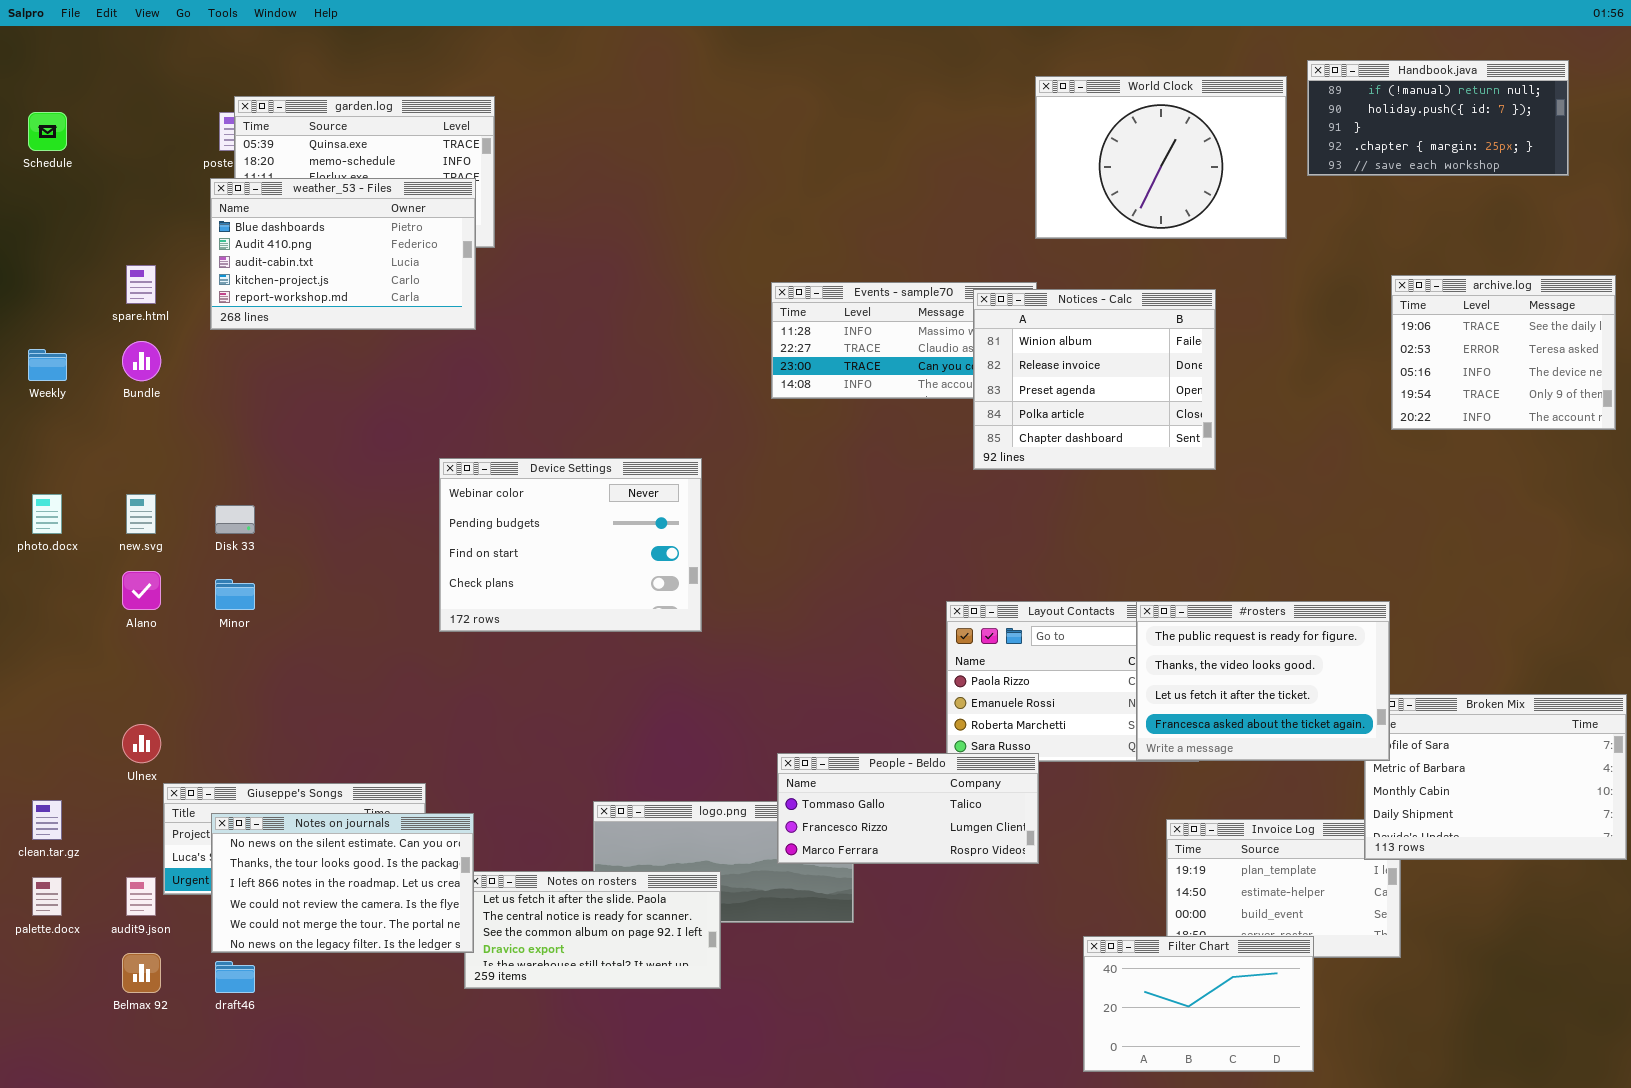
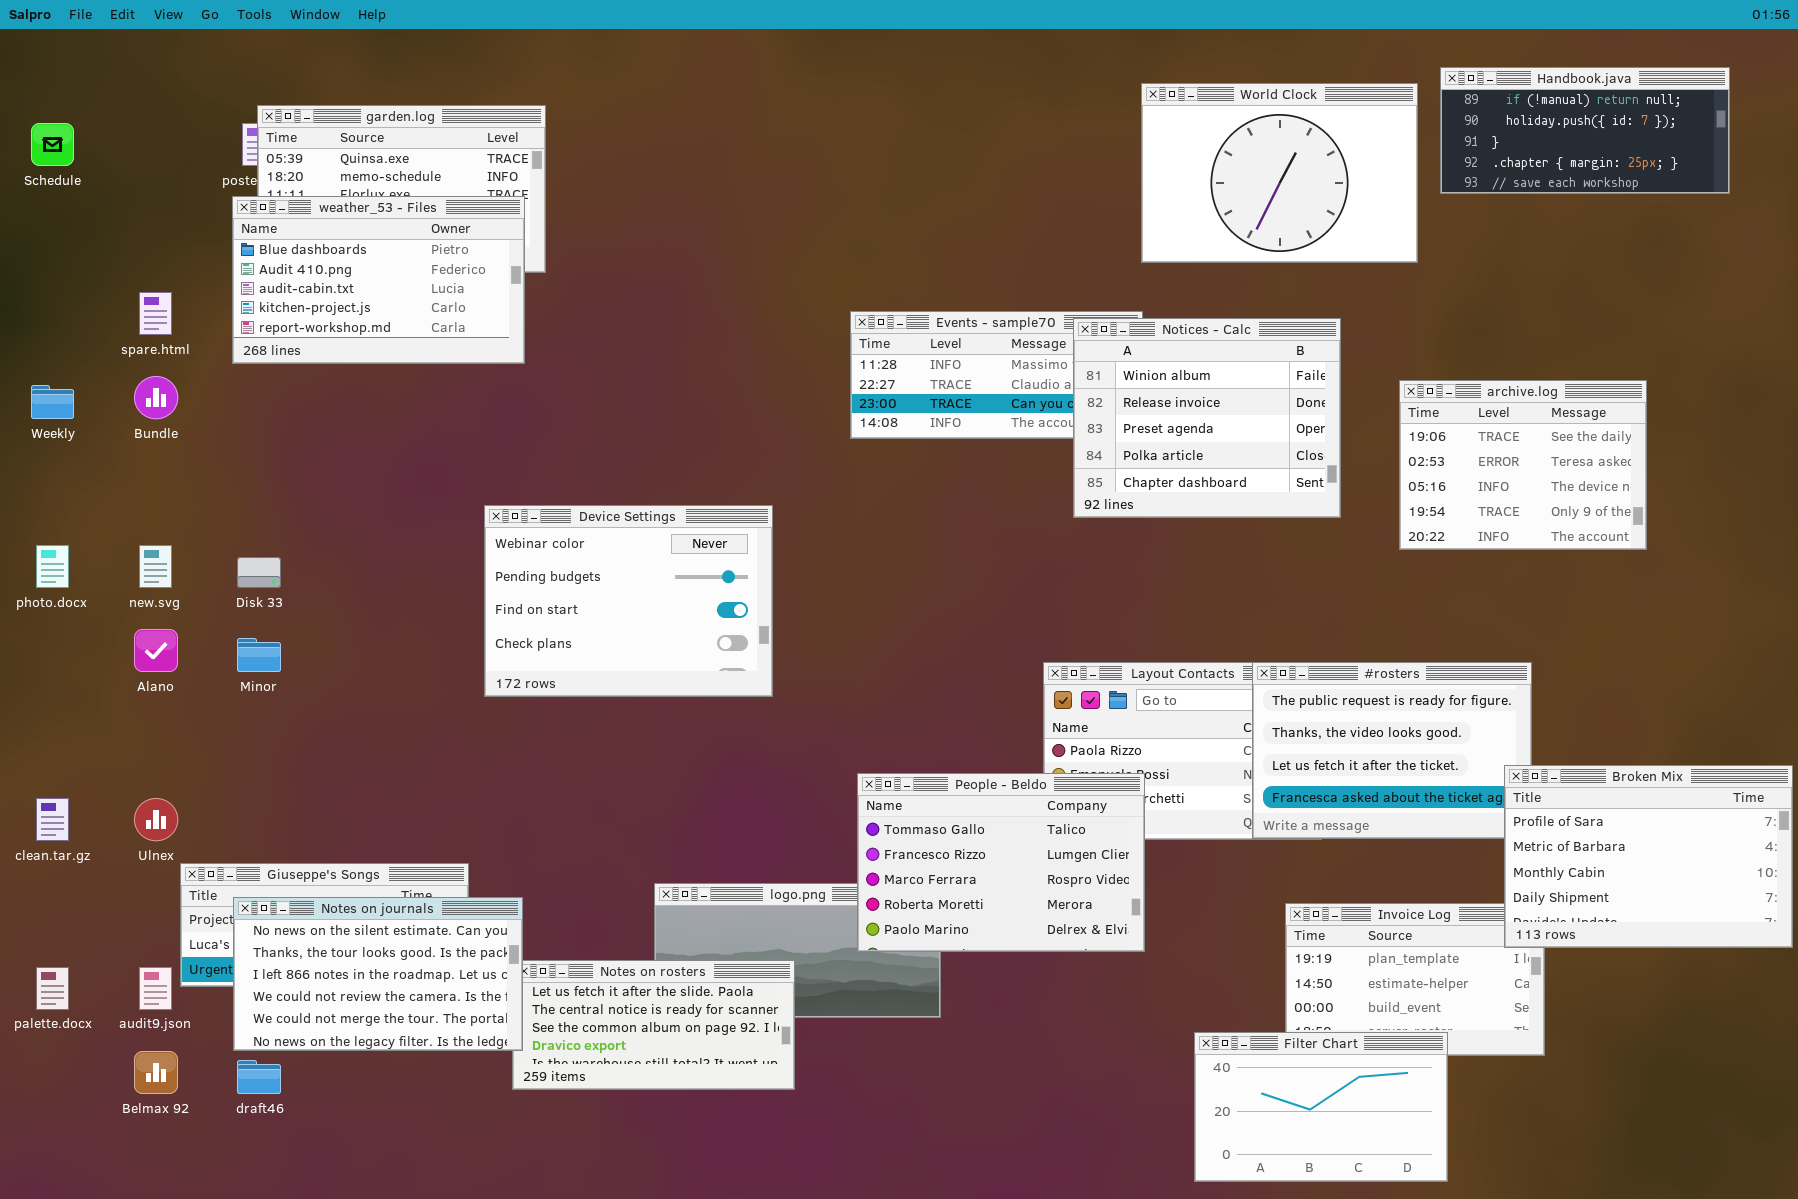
archive.log: [1391,275,1616,430] -> [1399,380,1647,550], moved
Broken Mix: [1364,694,1627,860] -> [1504,765,1793,948], raised
People - Beldo: [777,753,1039,864] -> [857,773,1145,952], resized
clean.tar.gz: [32,800,62,840] -> [36,798,69,841], moved

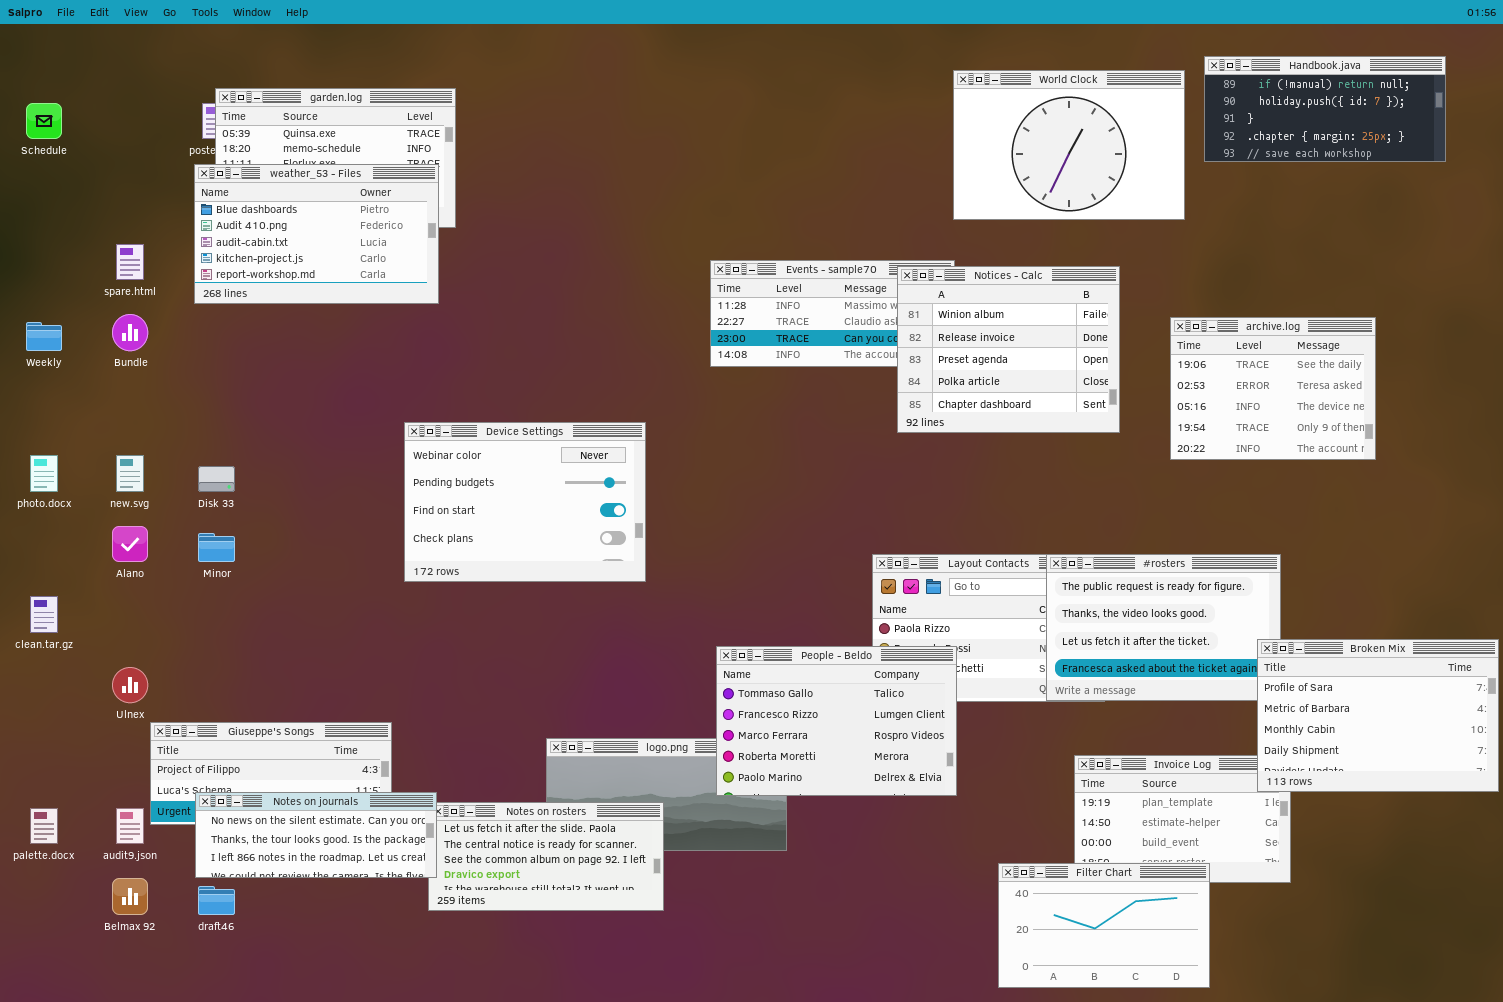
clean.tar.gz: [36,798,69,841] -> [30,596,58,633], moved
Notes on journals: [233,897,523,1051] -> [195,792,437,878], resized

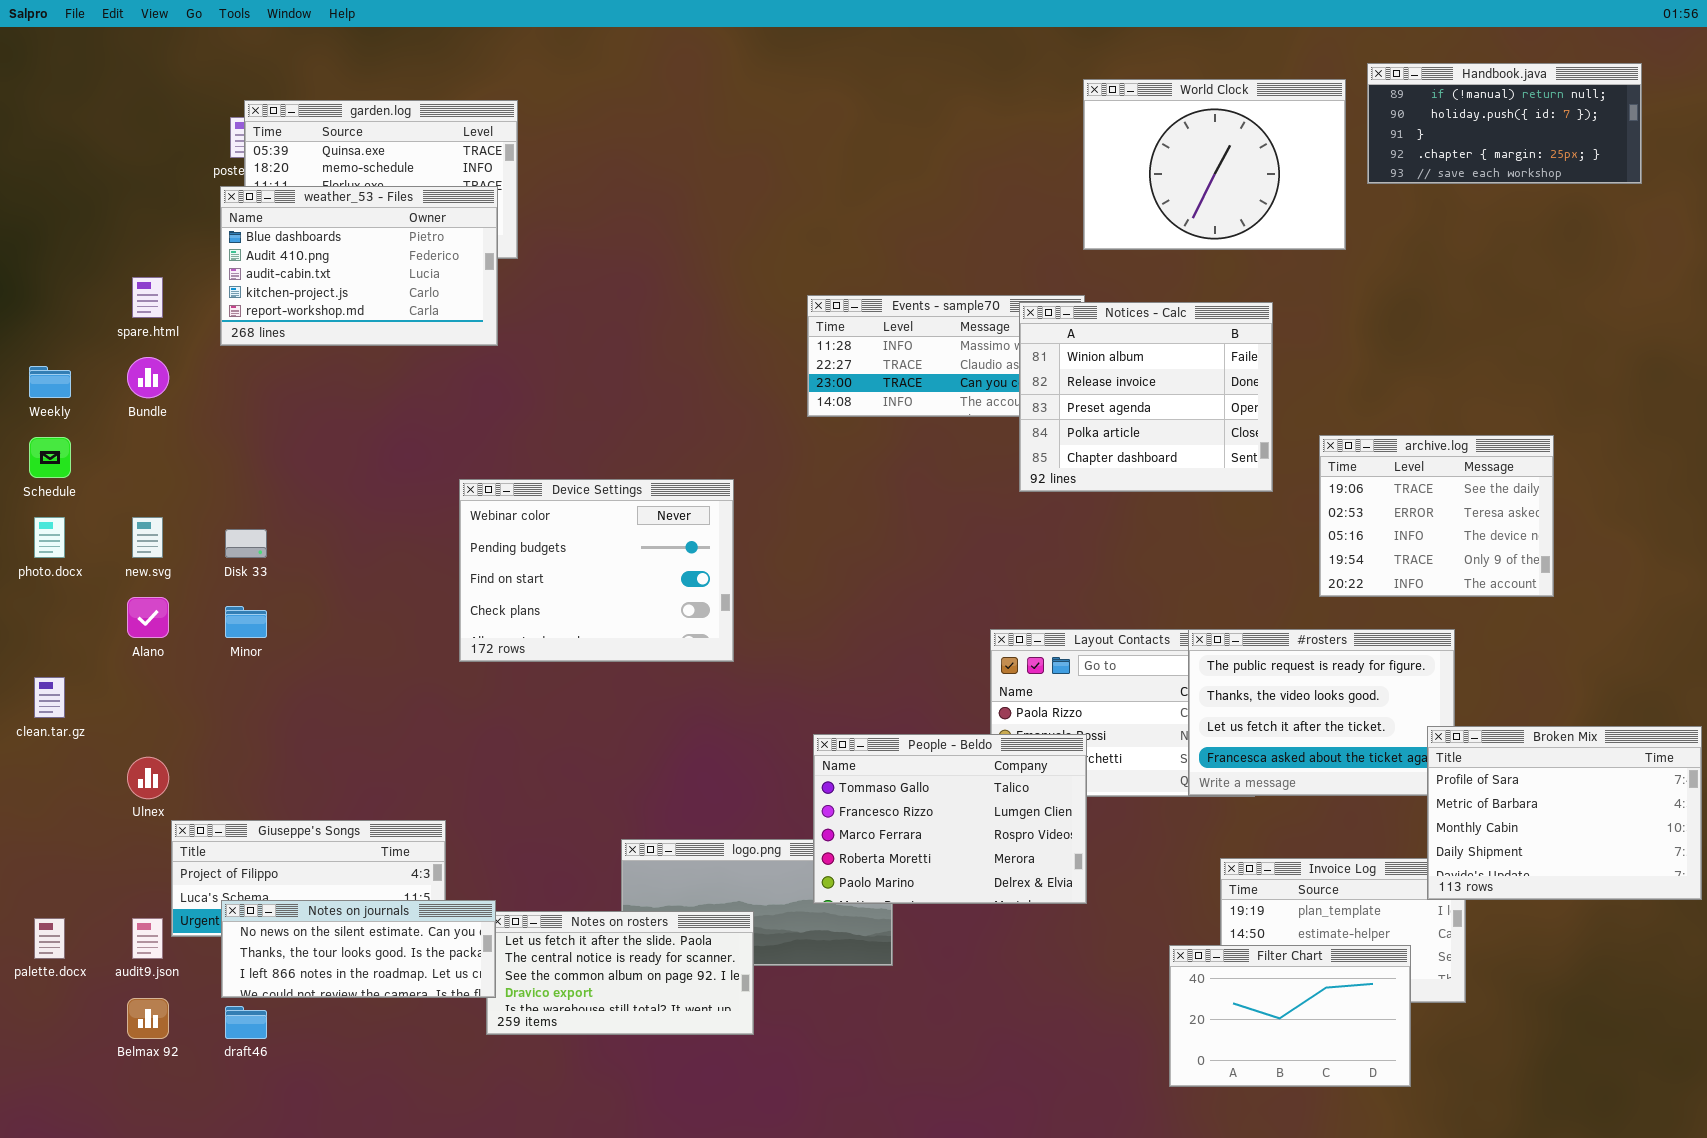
Schedule: [26,103,62,139] -> [29,437,71,478], moved
archive.log: [1170,317,1376,460] -> [1319,435,1554,597], moved
Filter Chart: [998,863,1210,988] -> [1169,945,1411,1087], moved

